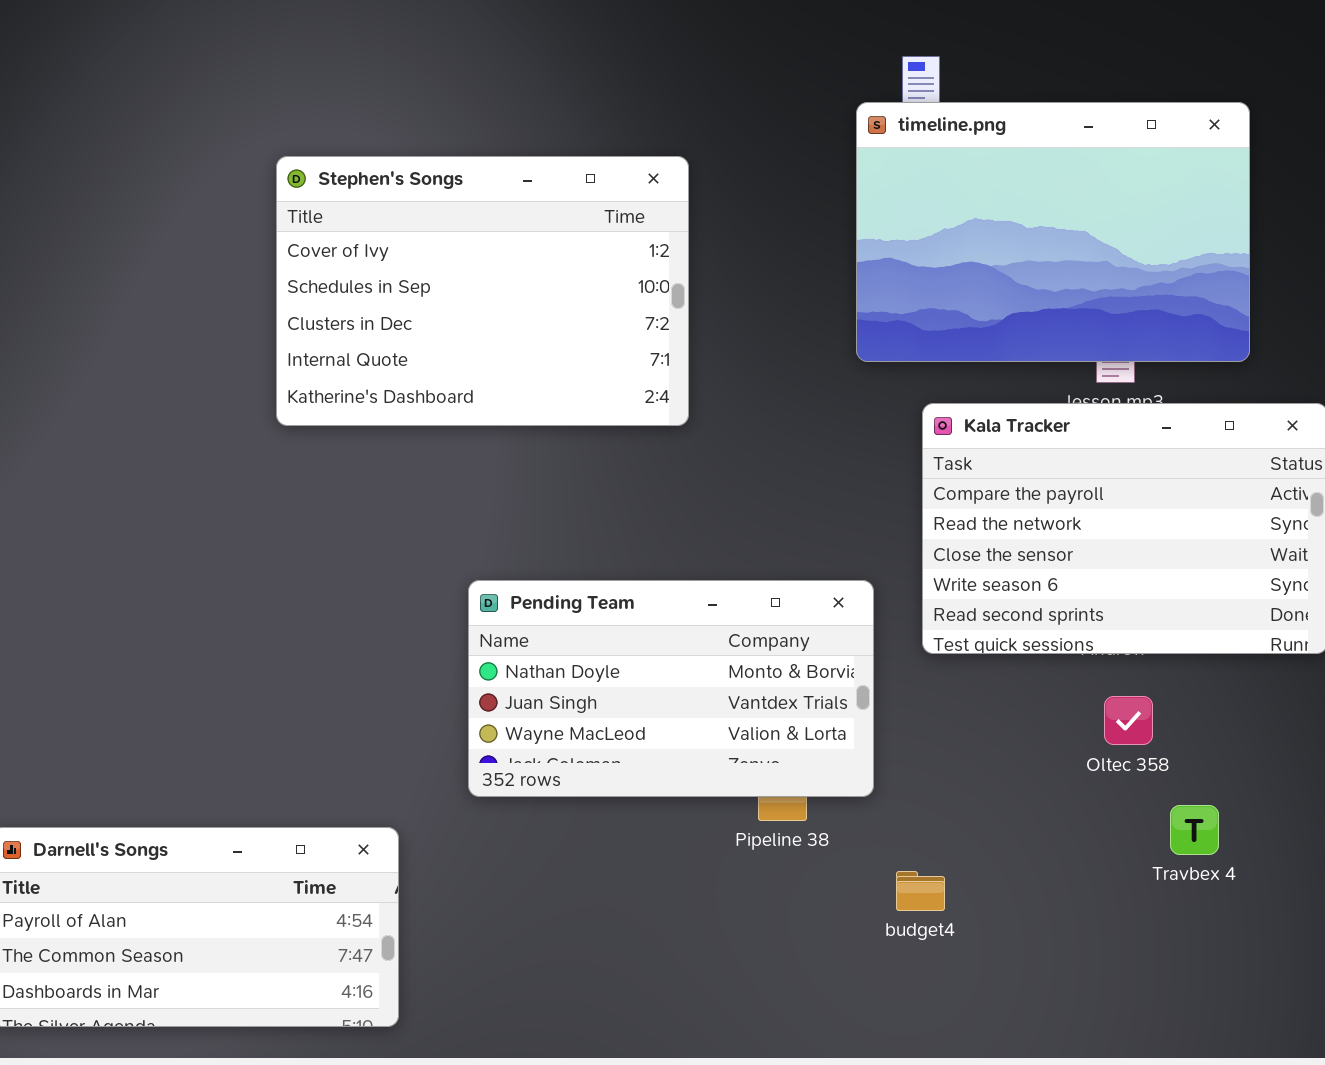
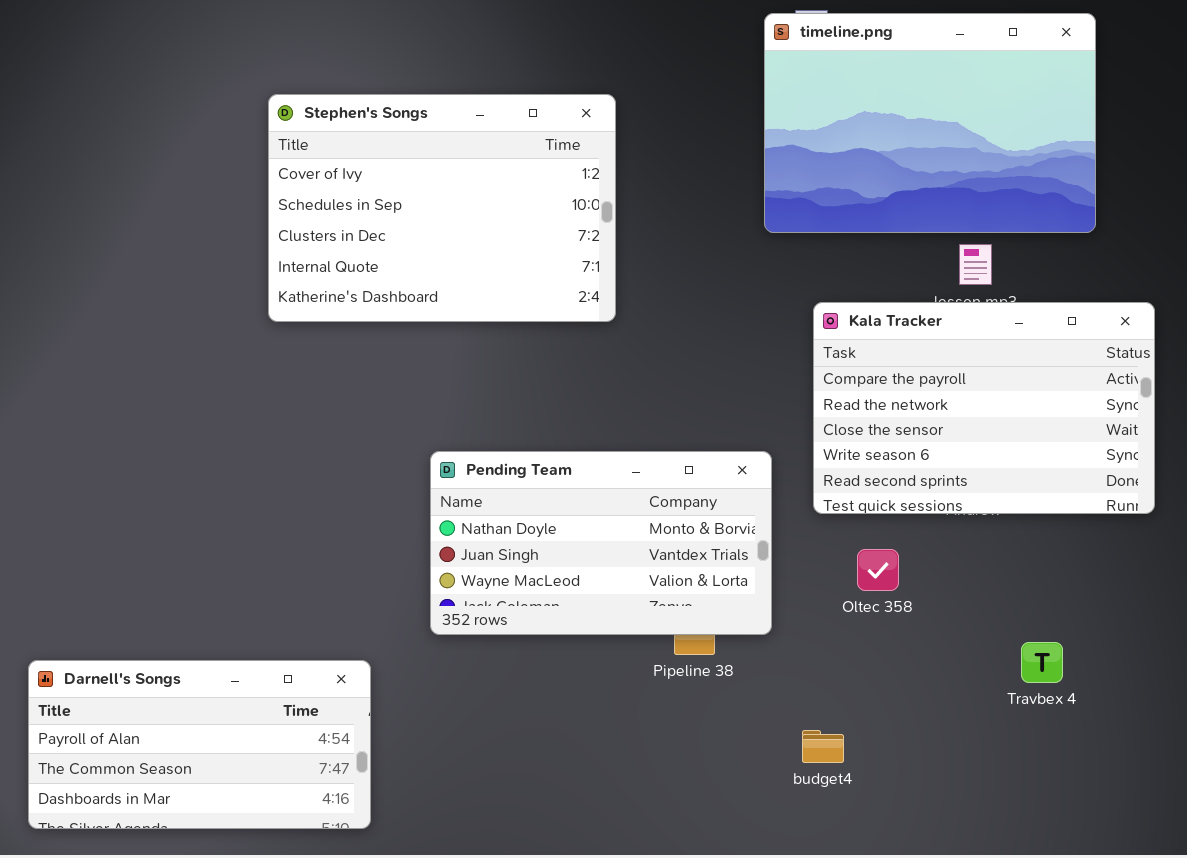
timeline.png: [856,102,1250,362] -> [764,13,1096,233], moved
Oltec 358: [1104,696,1153,745] -> [857,549,899,591], moved
budget4: [896,871,945,911] -> [802,730,844,763], moved

